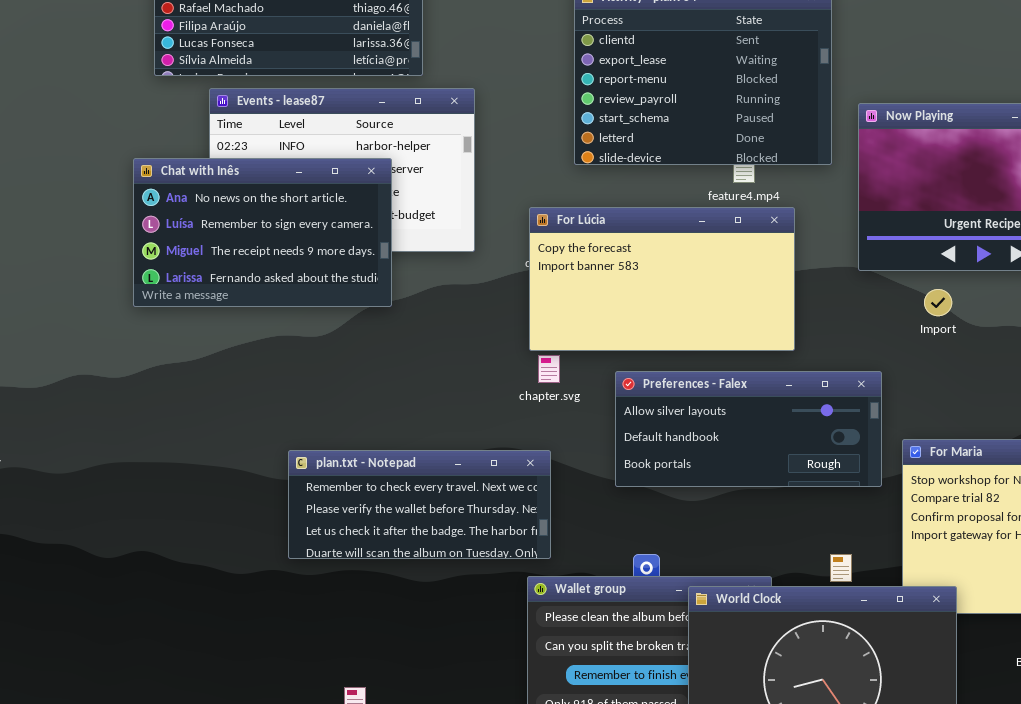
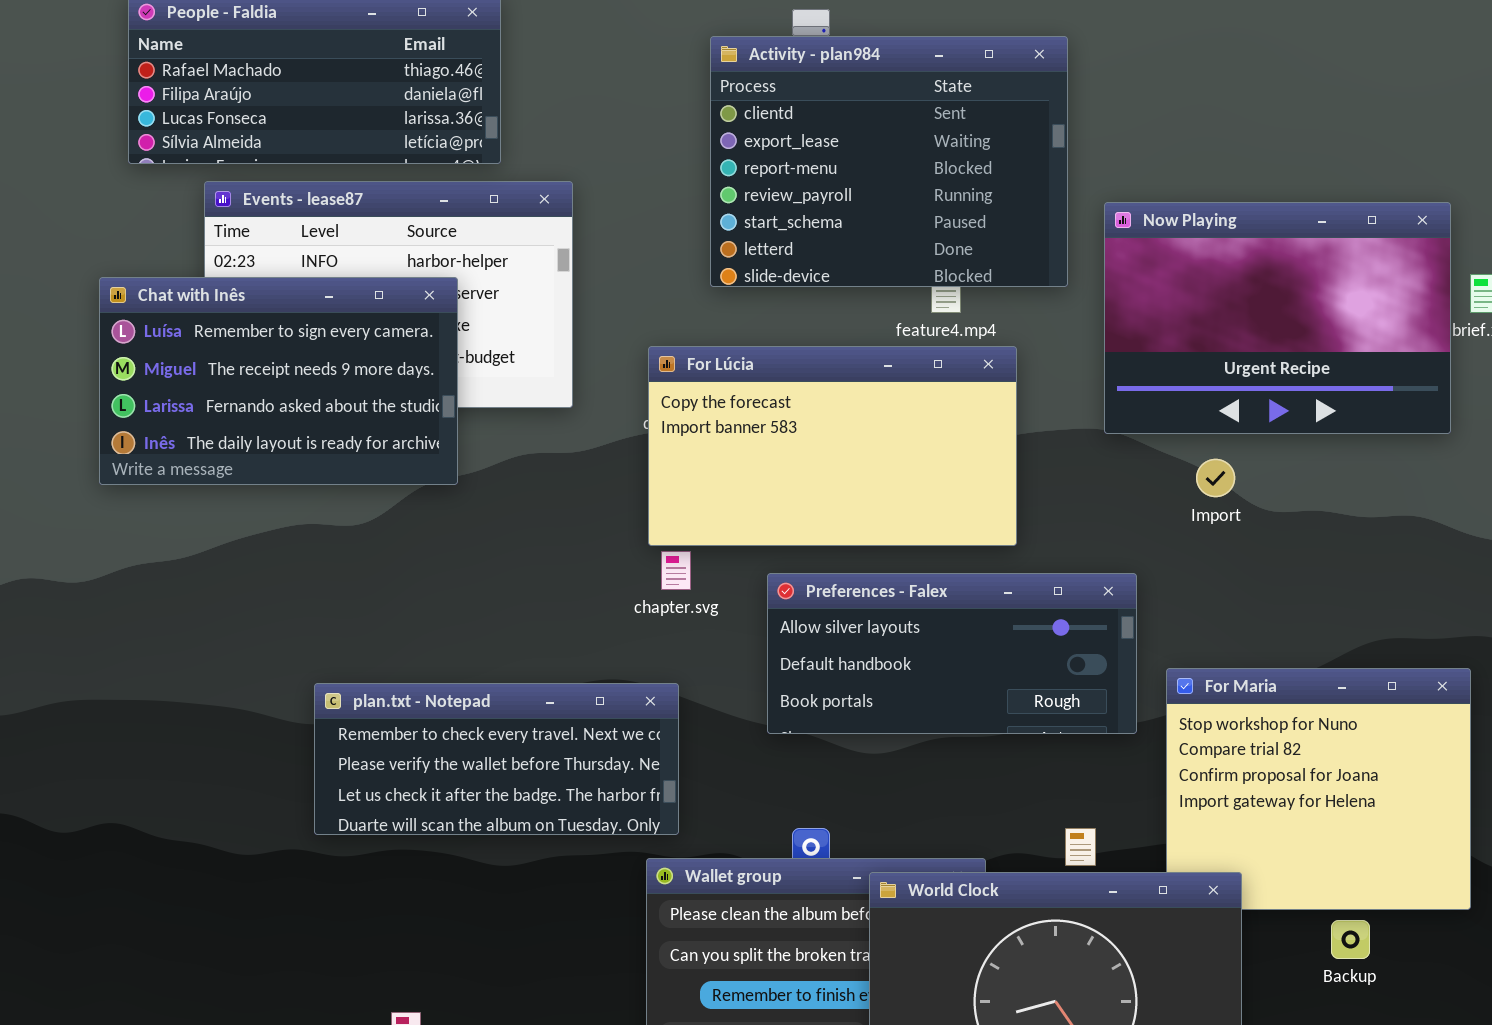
Chat with Inês: [133,158,392,307] -> [99,277,458,485], scrolled down 1 row

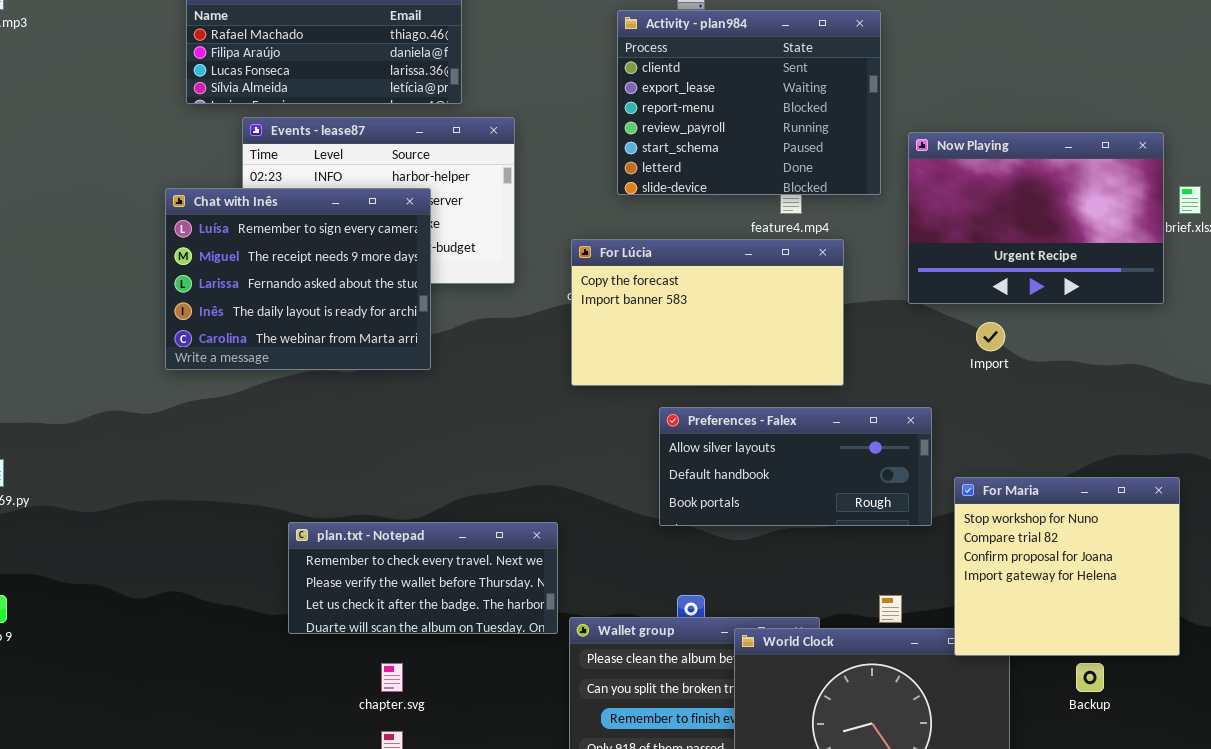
Chat with Inês: [99,277,458,485] -> [165,188,431,370], resized
chapter.svg: [661,551,691,590] -> [381,663,403,692], moved
For Maria: [1166,668,1471,910] -> [954,477,1180,656], raised
plan.txt - Notepad: [314,683,679,835] -> [288,522,558,634], moved

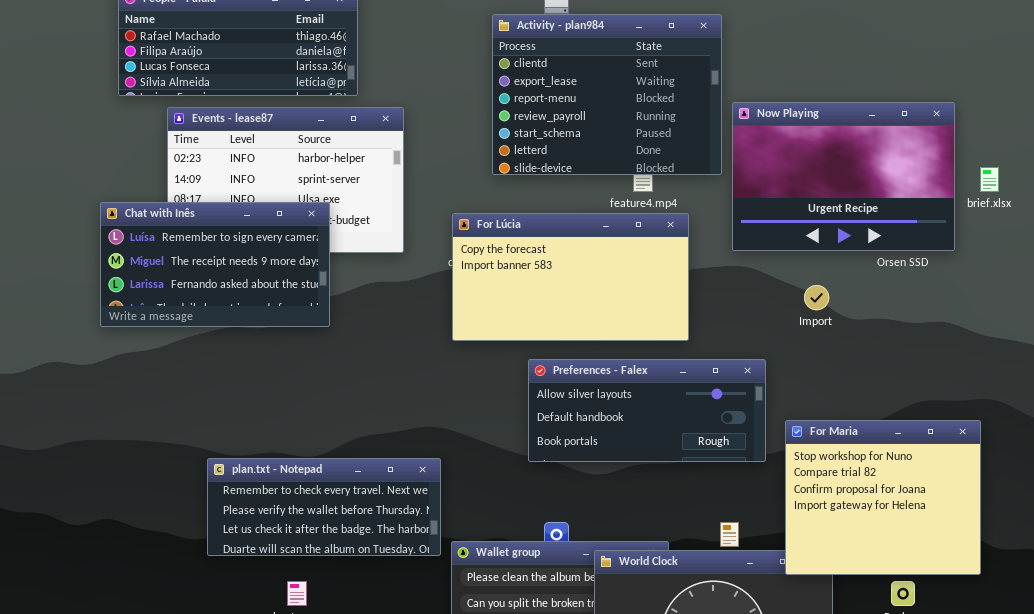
Now Playing: [908,132,1164,304] -> [732,102,955,251], moved
Chat with Inês: [165,188,431,370] -> [100,202,330,327], resized

